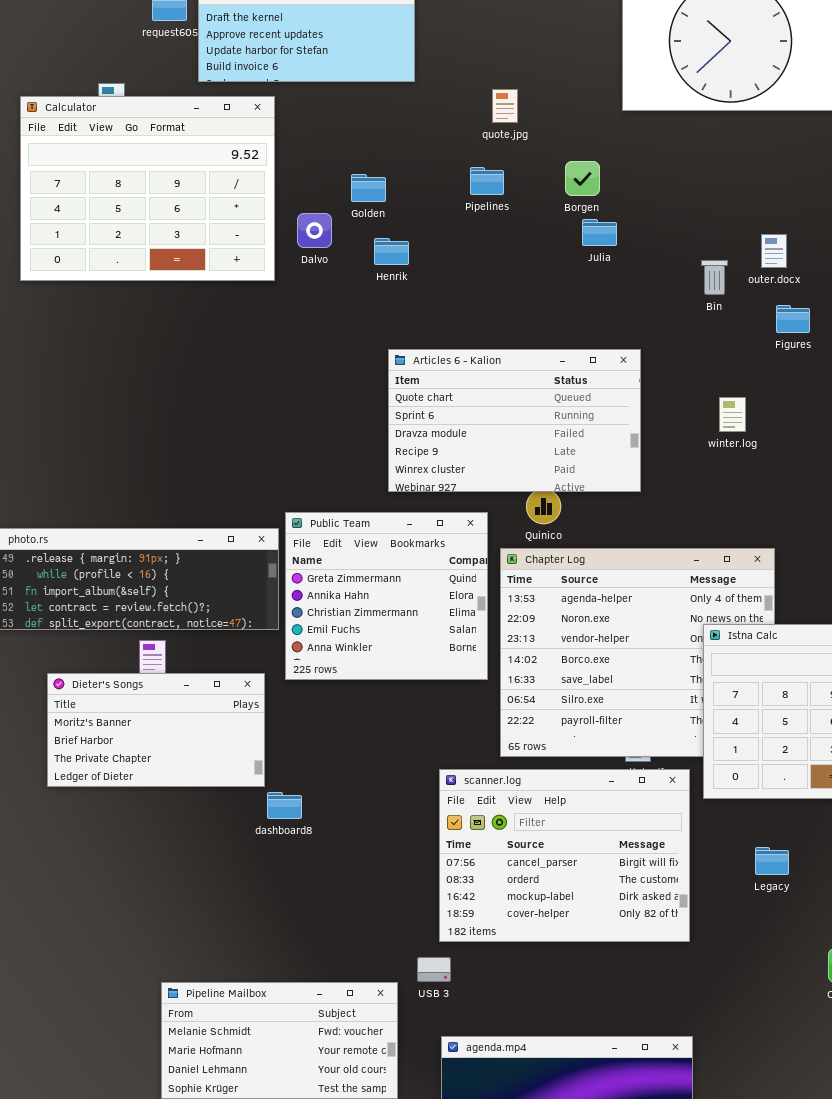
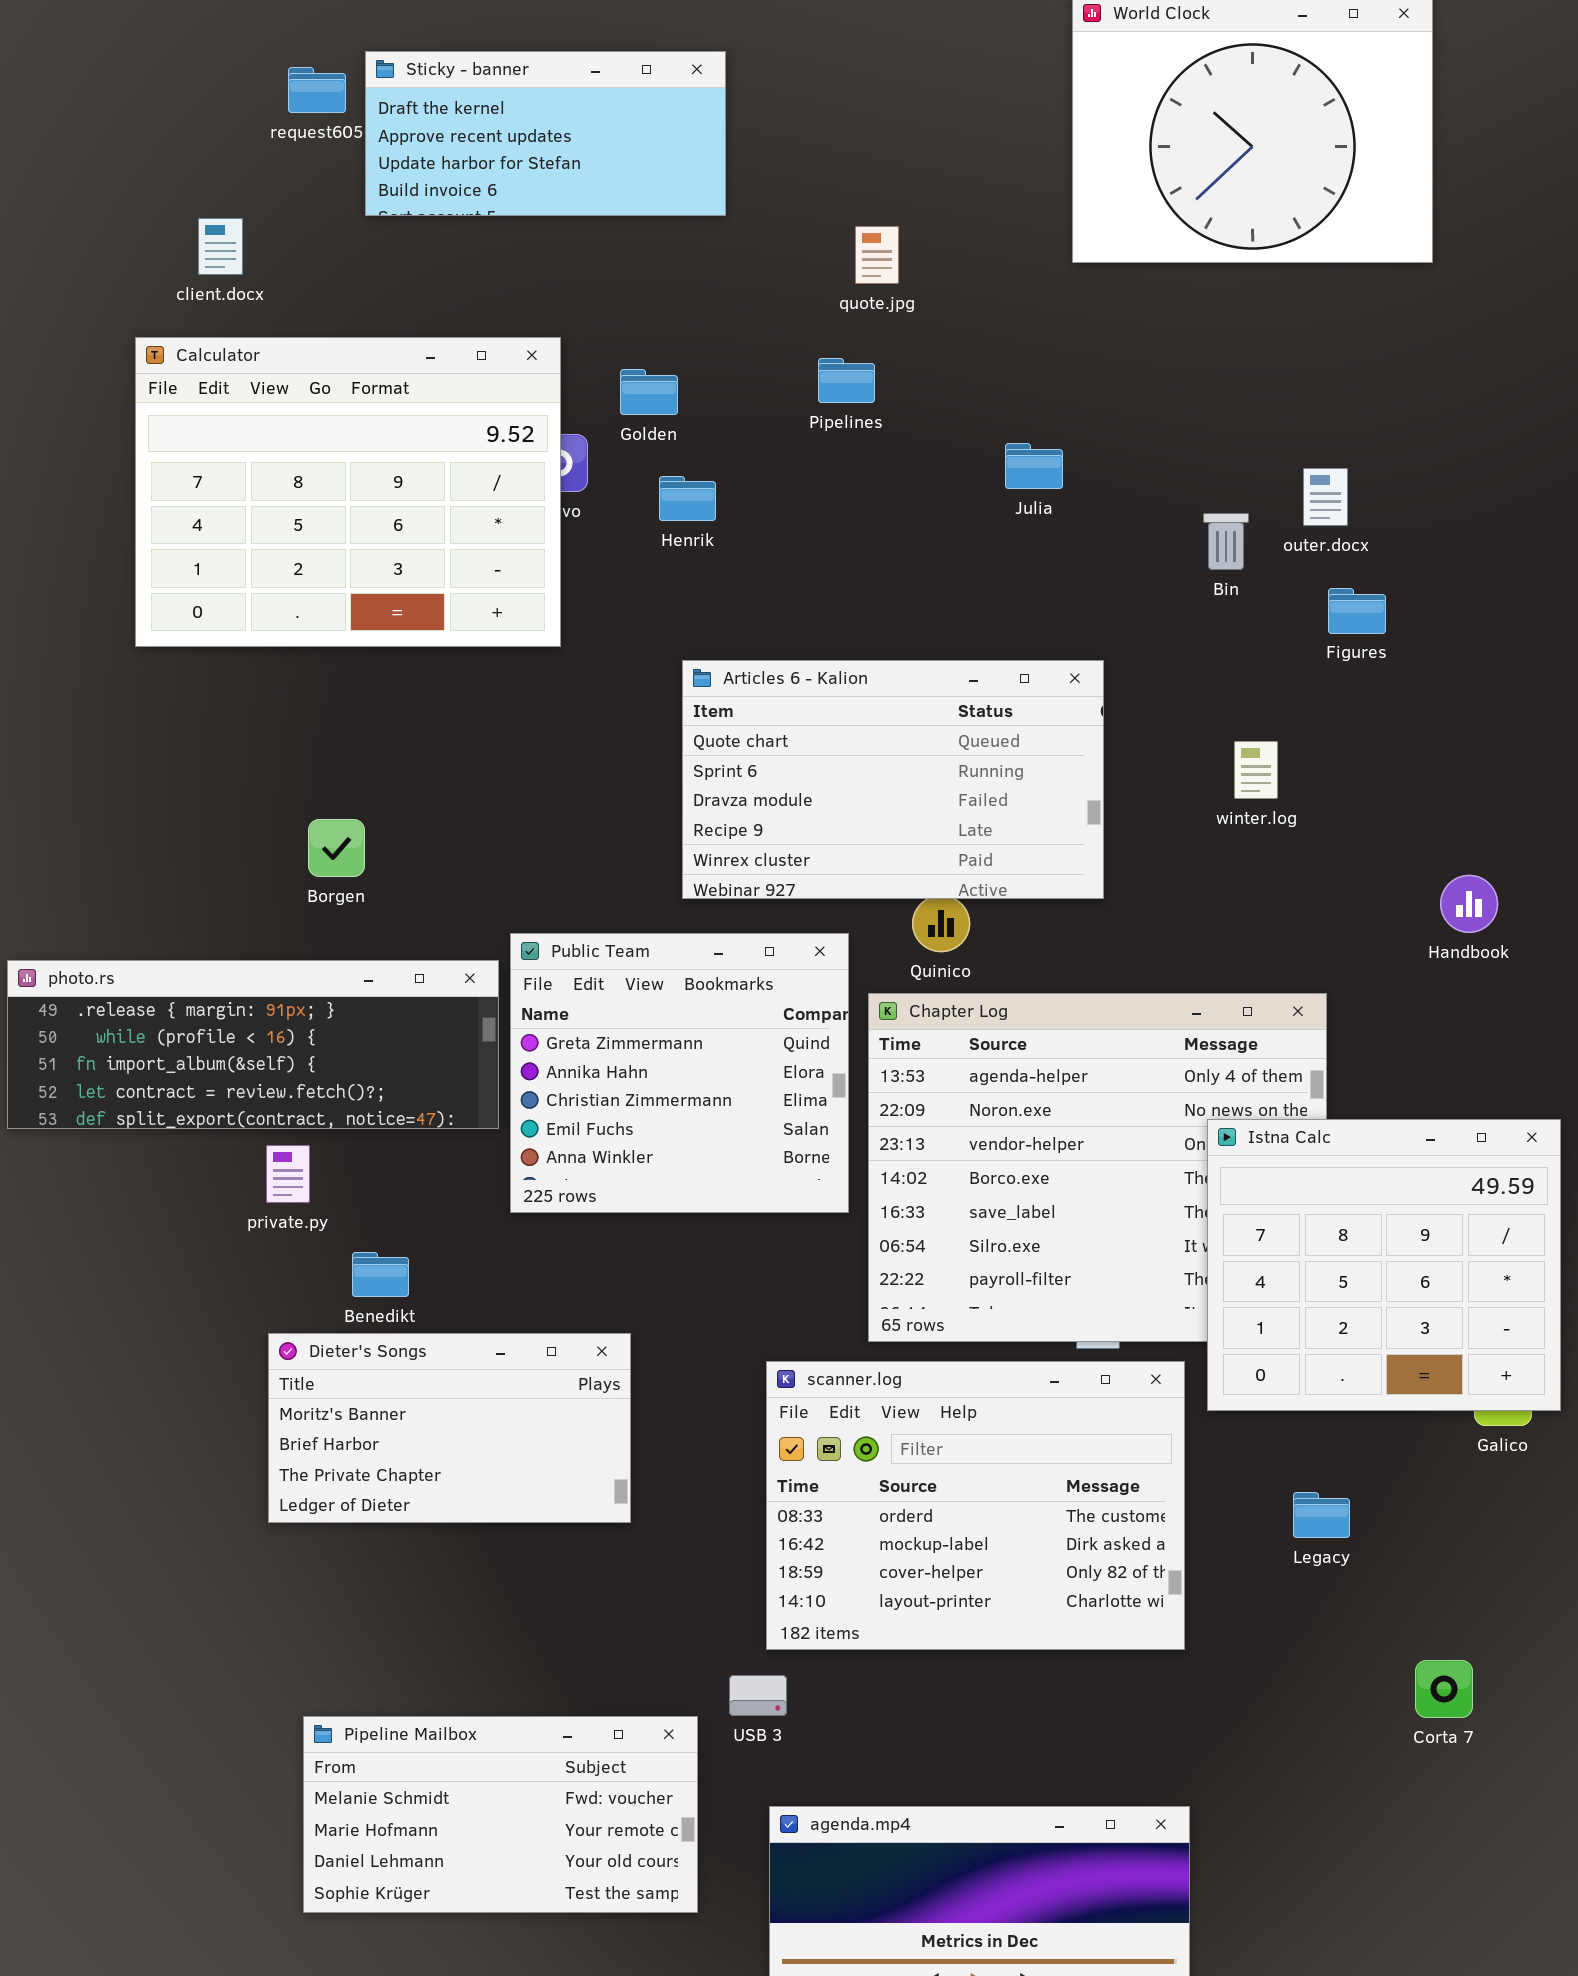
Calculator: [20,96,275,281] -> [135,337,561,647], moved
Borgen: [565,161,600,196] -> [308,819,365,877], moved
Dieter's Songs: [47,673,265,787] -> [268,1333,631,1523], moved
scanner.log: [439,769,690,942] -> [766,1361,1185,1650], scrolled down 1 row

